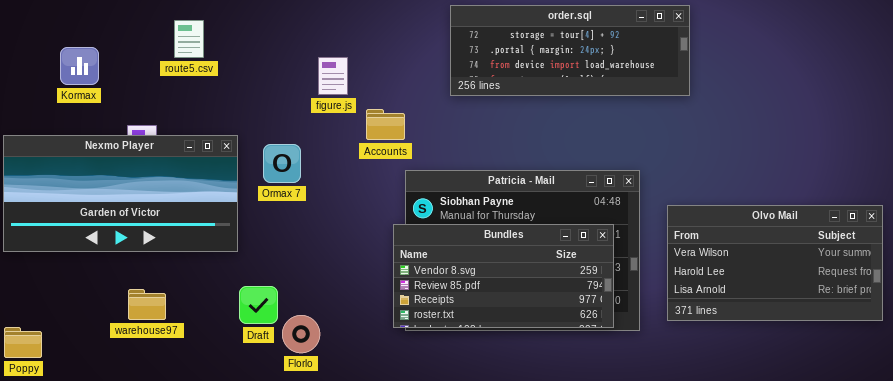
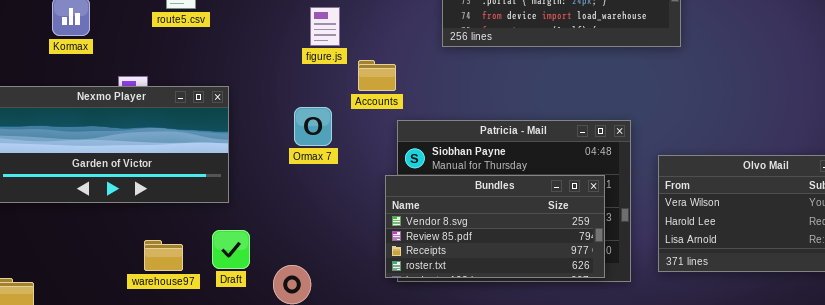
Ormax 7: [263,144,301,183] -> [294,107,332,146], moved
Draft: [239,286,278,324] -> [212,230,250,269], moved
warehouse97: [128,289,166,320] -> [144,240,183,271], moved

